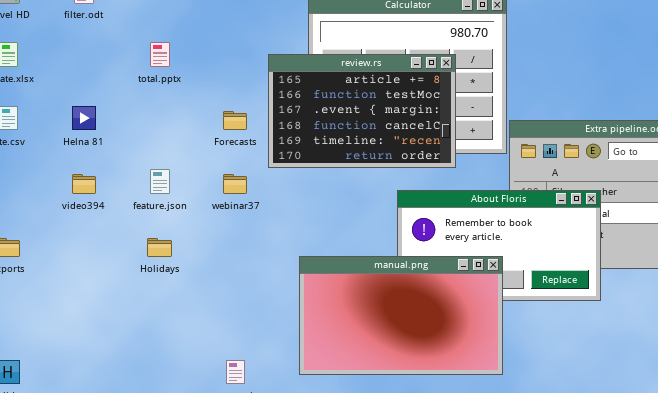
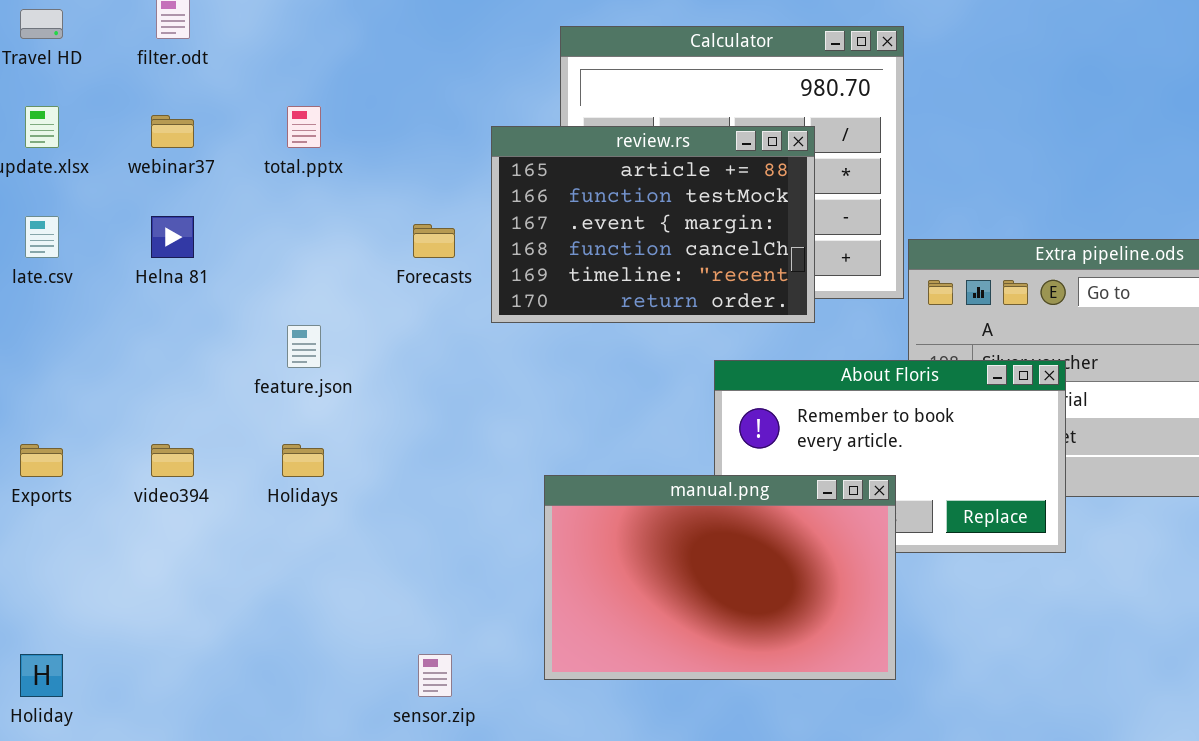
video394: [72,174,96,194] -> [151,444,194,477], moved
webinar37: [223,174,247,194] -> [151,115,194,148], moved

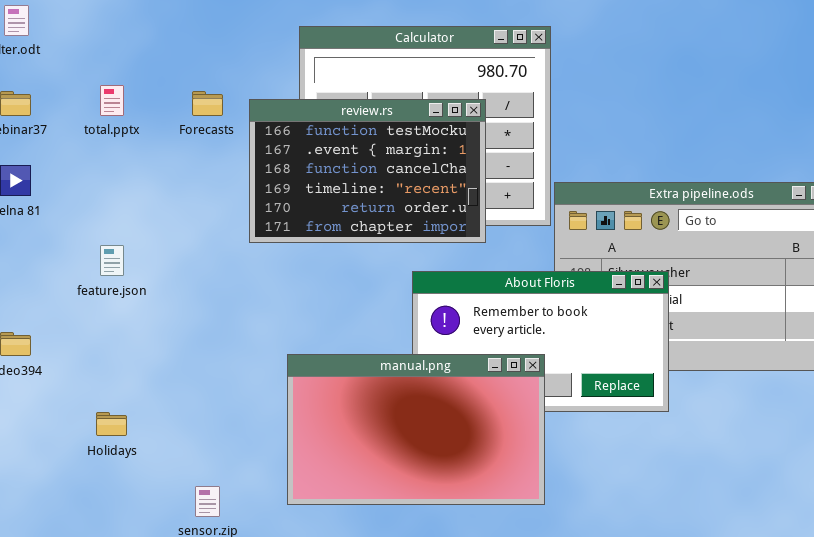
review.rs: [491,126,815,323] -> [249,99,486,243], scrolled down 1 row
Forecasts: [413,224,455,258] -> [192,91,223,116], moved
Holidays: [282,444,324,477] -> [96,412,127,436], moved

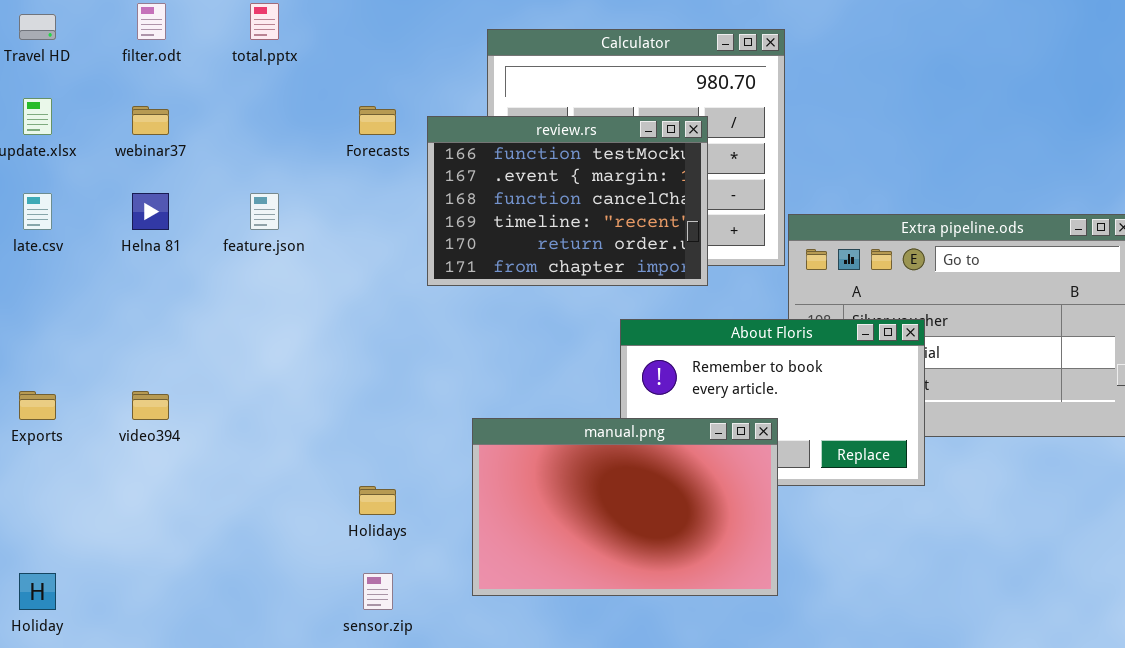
total.pptx: [100,85,124,116] -> [250,3,279,40], moved
feature.json: [100,245,124,276] -> [250,193,279,230], moved
Holidays: [96,412,127,436] -> [359,486,396,515], moved

